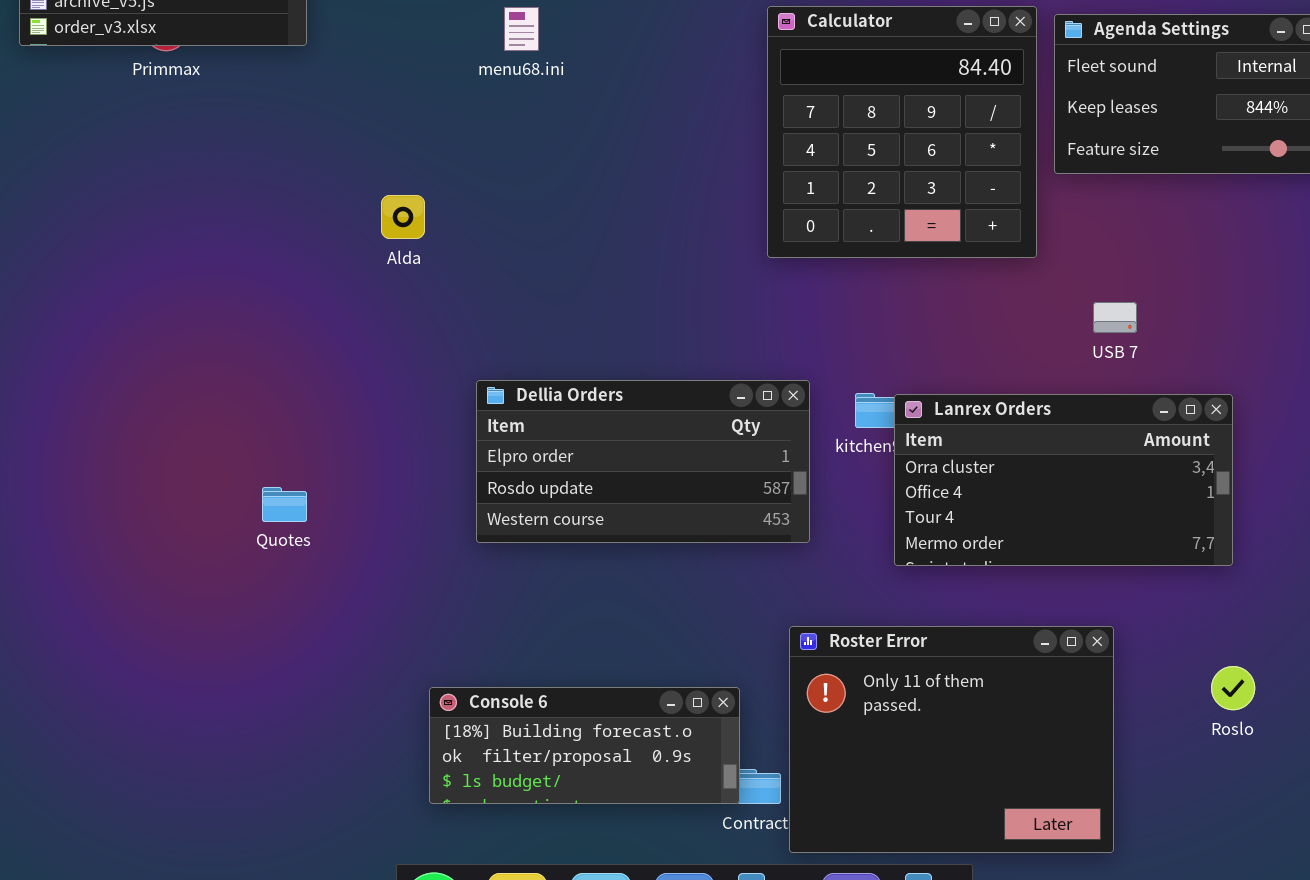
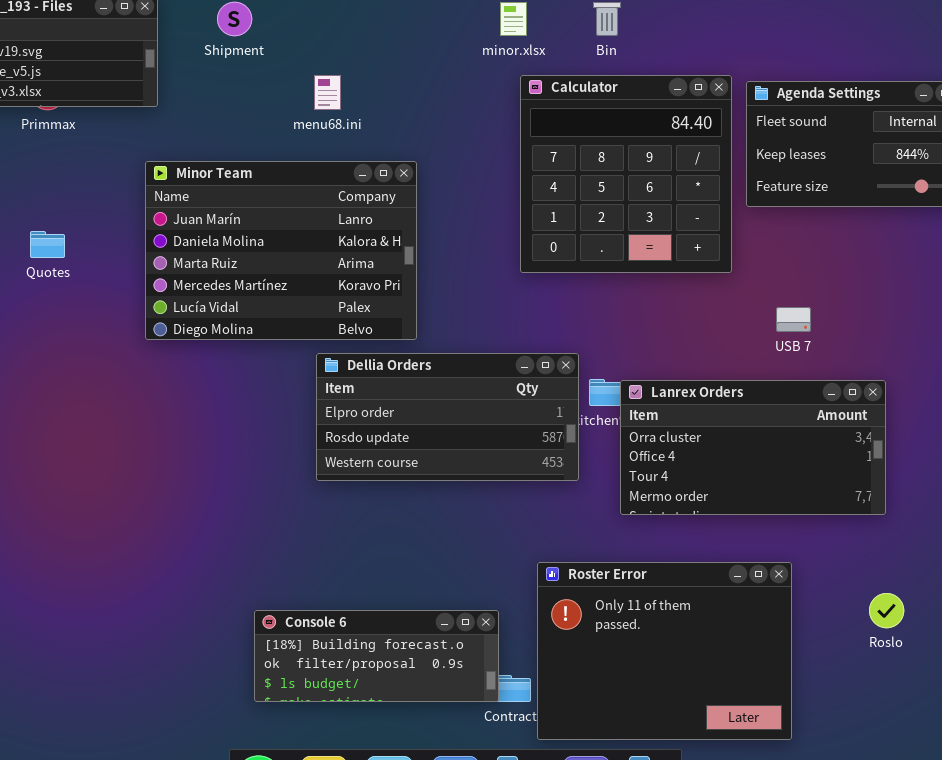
Minor Team: none -> [145,161,417,340], opened
Dellia Orders: [476,380,810,543] -> [316,353,579,481], moved
Quotes: [262,487,307,522] -> [30,231,65,258], moved

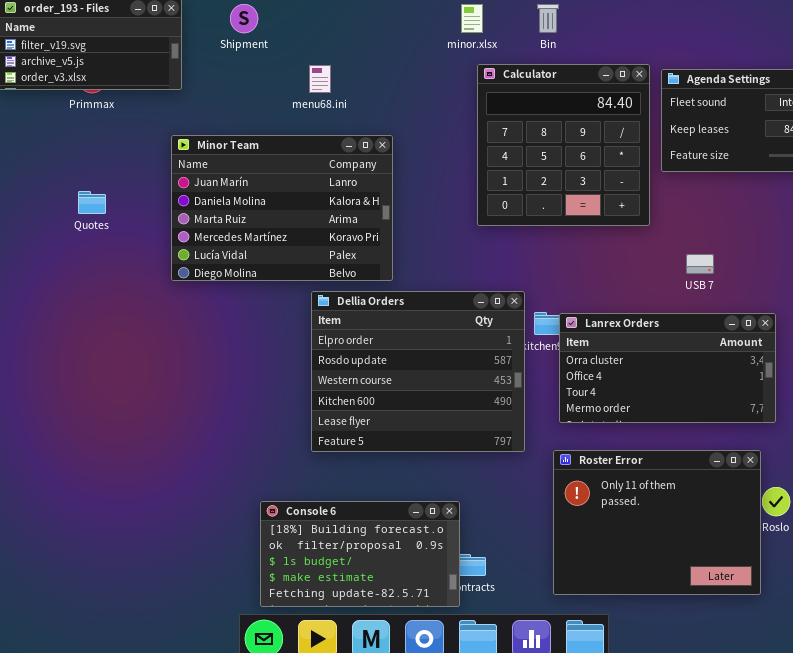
Dellia Orders: [316,353,579,481] -> [311,291,525,452], resized
Roster Error: [537,562,792,740] -> [553,450,761,595], moved
Console 6: [254,610,499,702] -> [260,501,460,607], resized

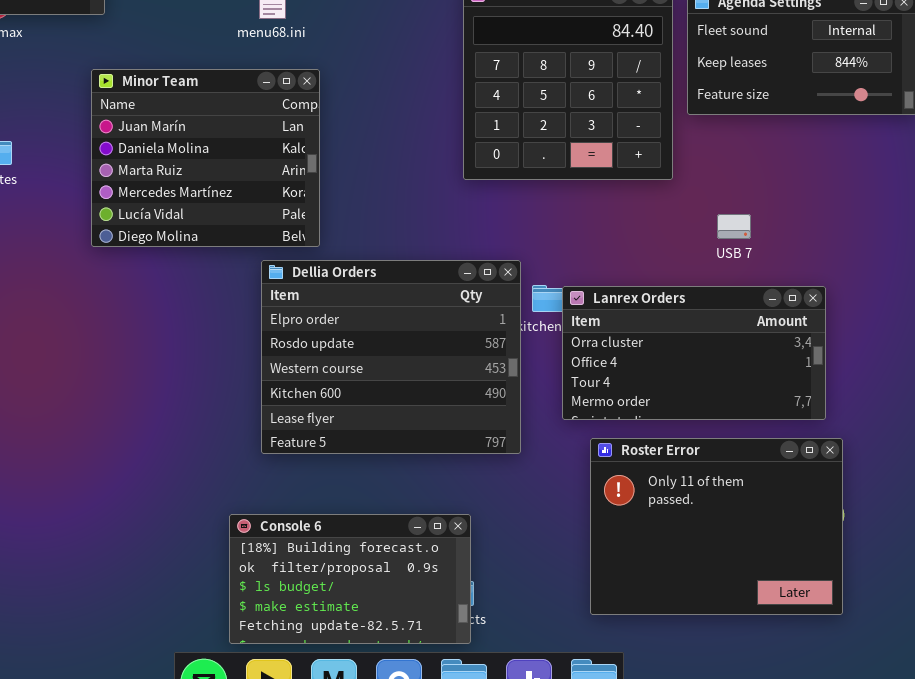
Minor Team: [171,135,393,281] -> [91,69,320,247], resized
Roster Error: [553,450,761,595] -> [590,438,843,615], moved
Console 6: [260,501,460,607] -> [229,514,471,644], moved

